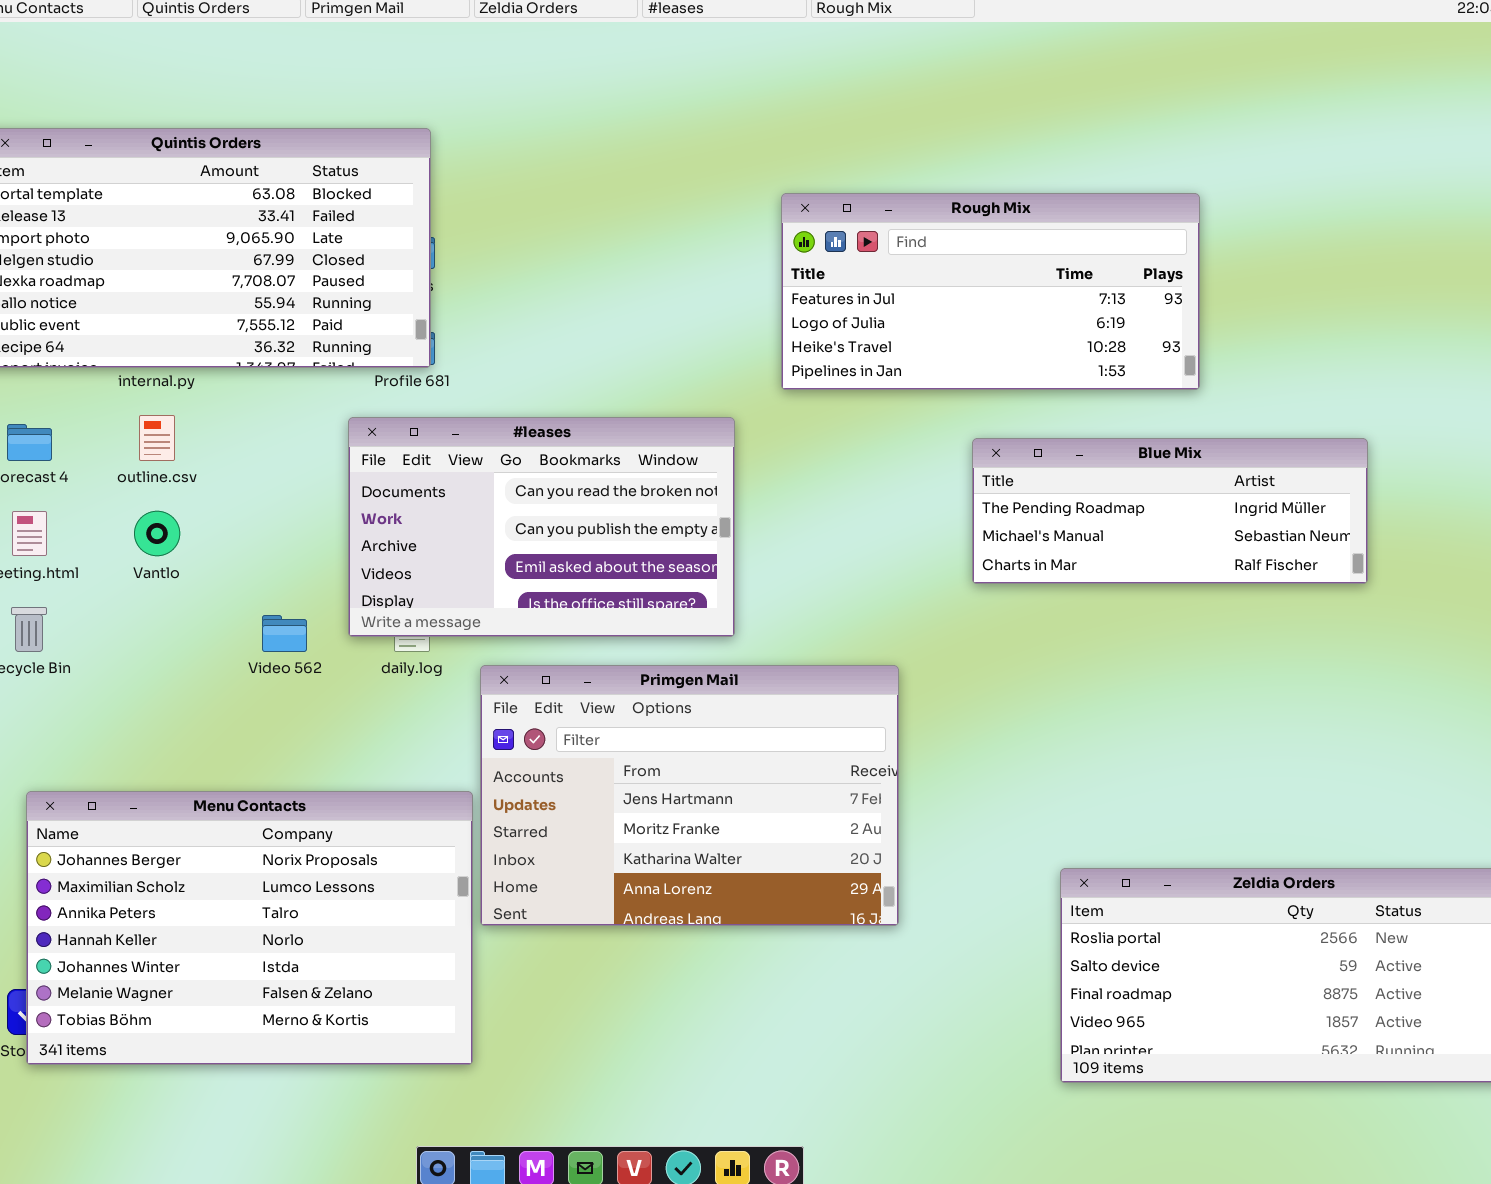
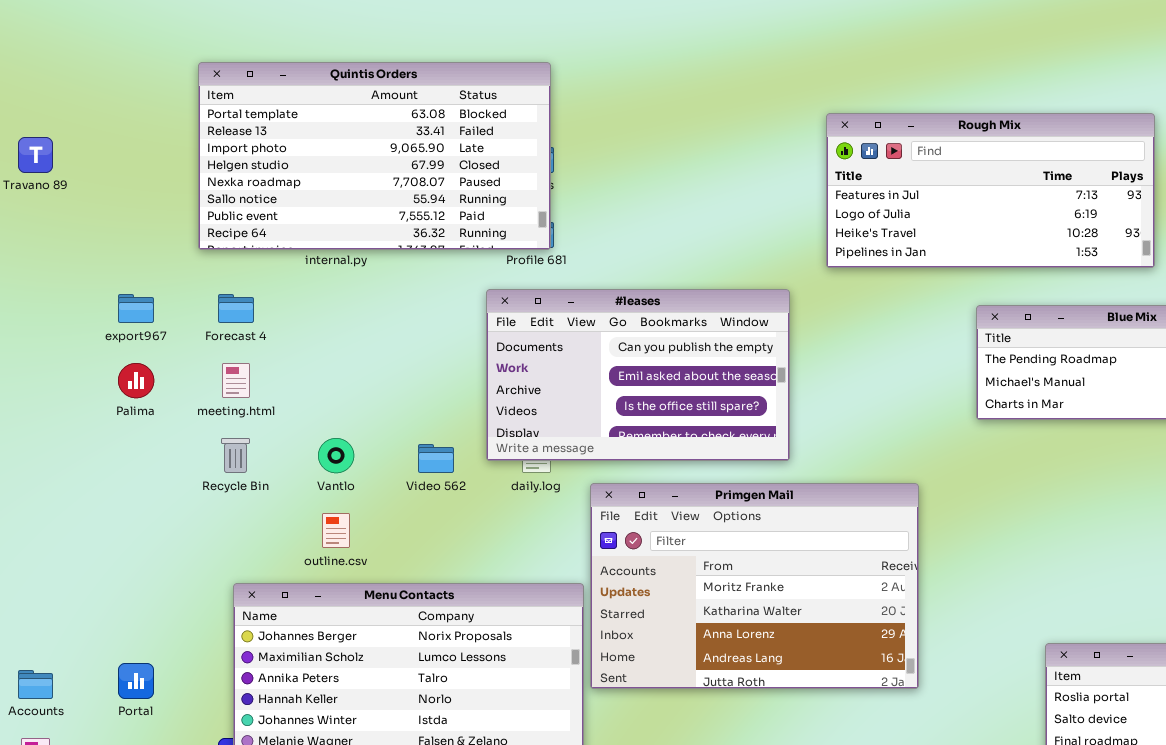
outline.csv: [139,415,175,461] -> [322,513,350,548], moved
#leases: [348,417,735,637] -> [486,289,790,461], scrolled down 1 row
Vantlo: [134,511,180,556] -> [318,438,354,473], moved
Primgen Mail: [480,665,899,926] -> [590,483,919,689], scrolled down 1 row

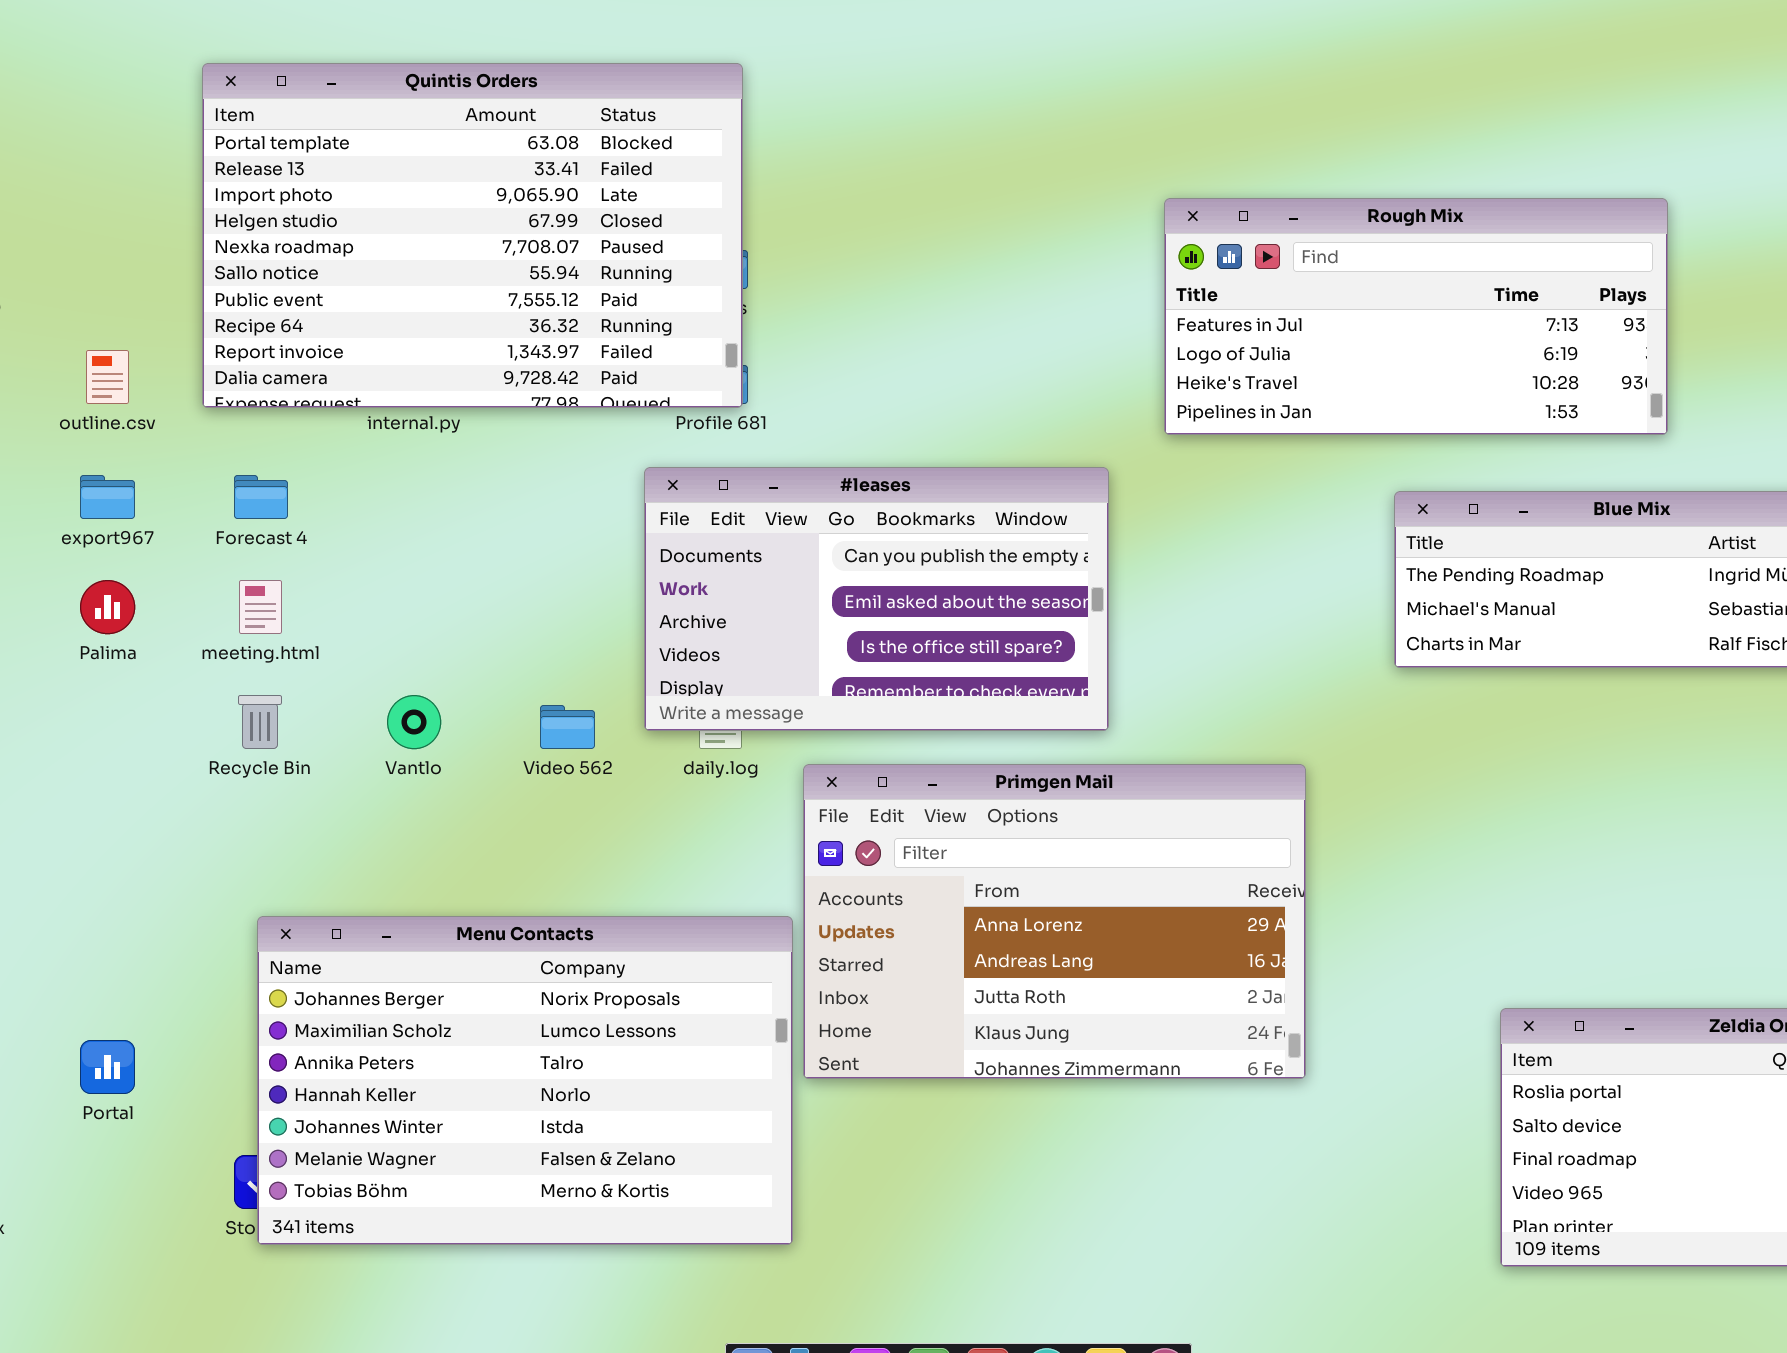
Quintis Orders: [198,62,551,250] -> [202,63,743,408], resized
Primgen Mail: [590,483,919,689] -> [803,764,1306,1079], scrolled down 2 rows
outline.csv: [322,513,350,548] -> [86,350,129,404], moved

